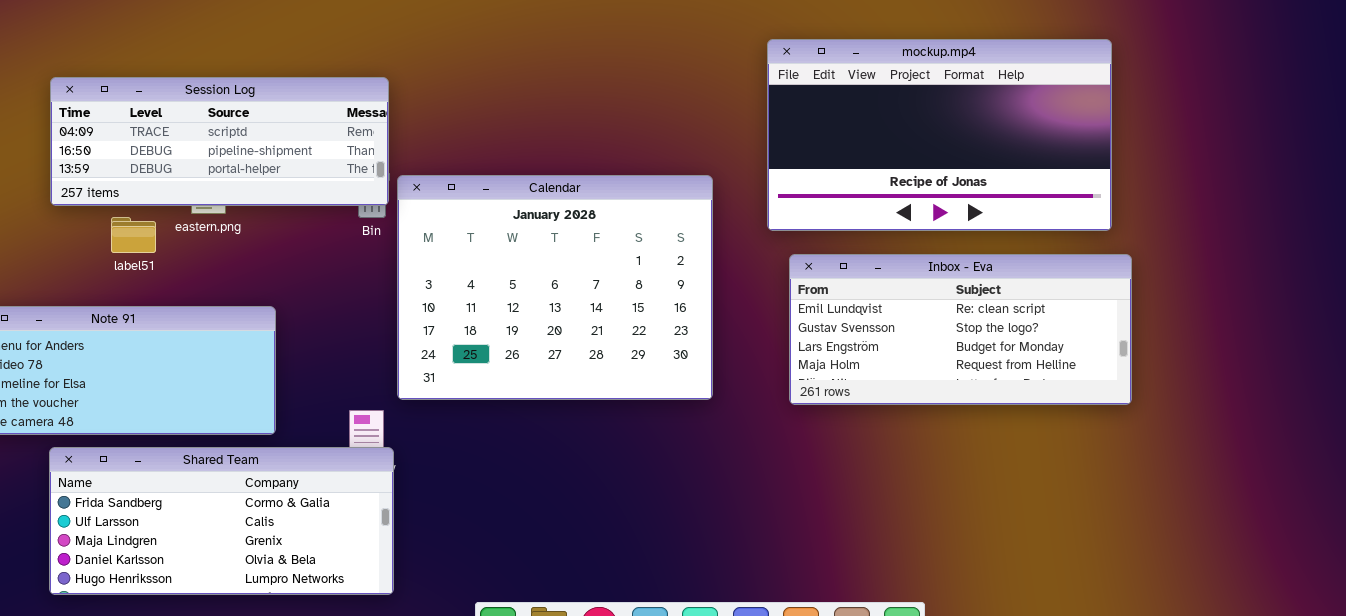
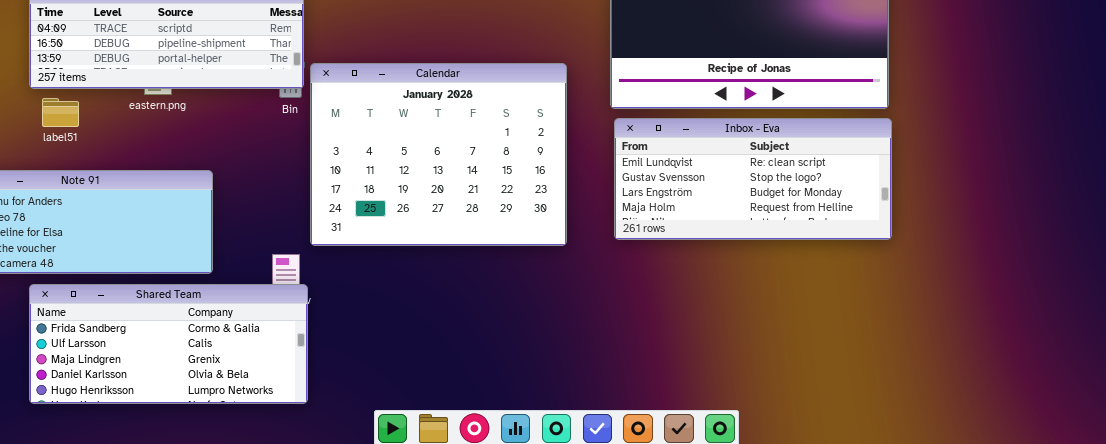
label51: [111,217,156,253] -> [42,98,79,127], moved
Inbox - Eva: [789,254,1132,405] -> [614,118,892,240], moved

